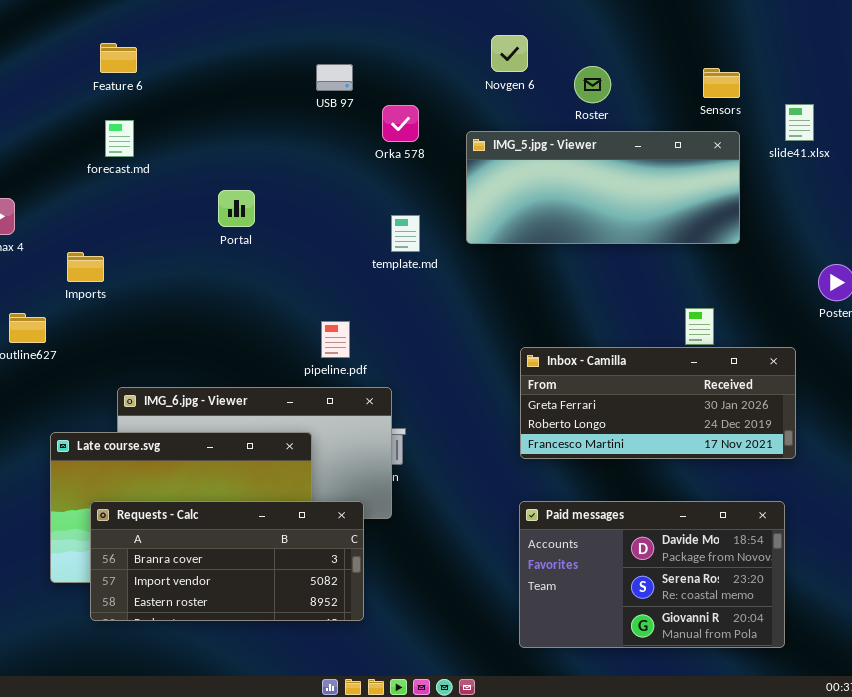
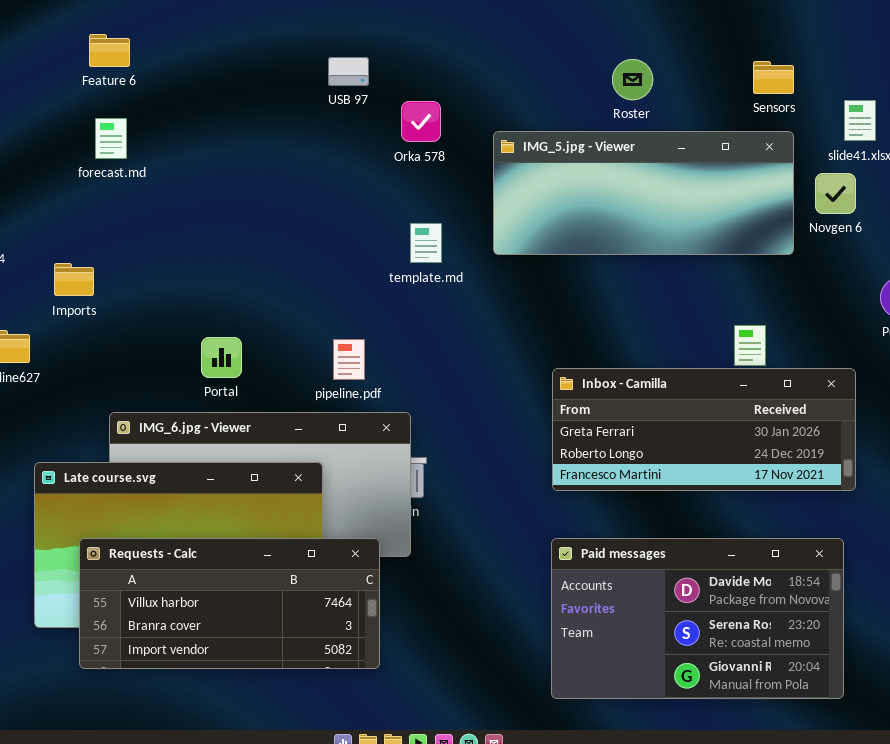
Novgen 6: [491,35,528,72] -> [815,173,856,214], moved
Portal: [218,190,255,227] -> [201,337,242,378], moved
Requests - Calc: [90,501,364,621] -> [79,538,380,669], scrolled up 1 row

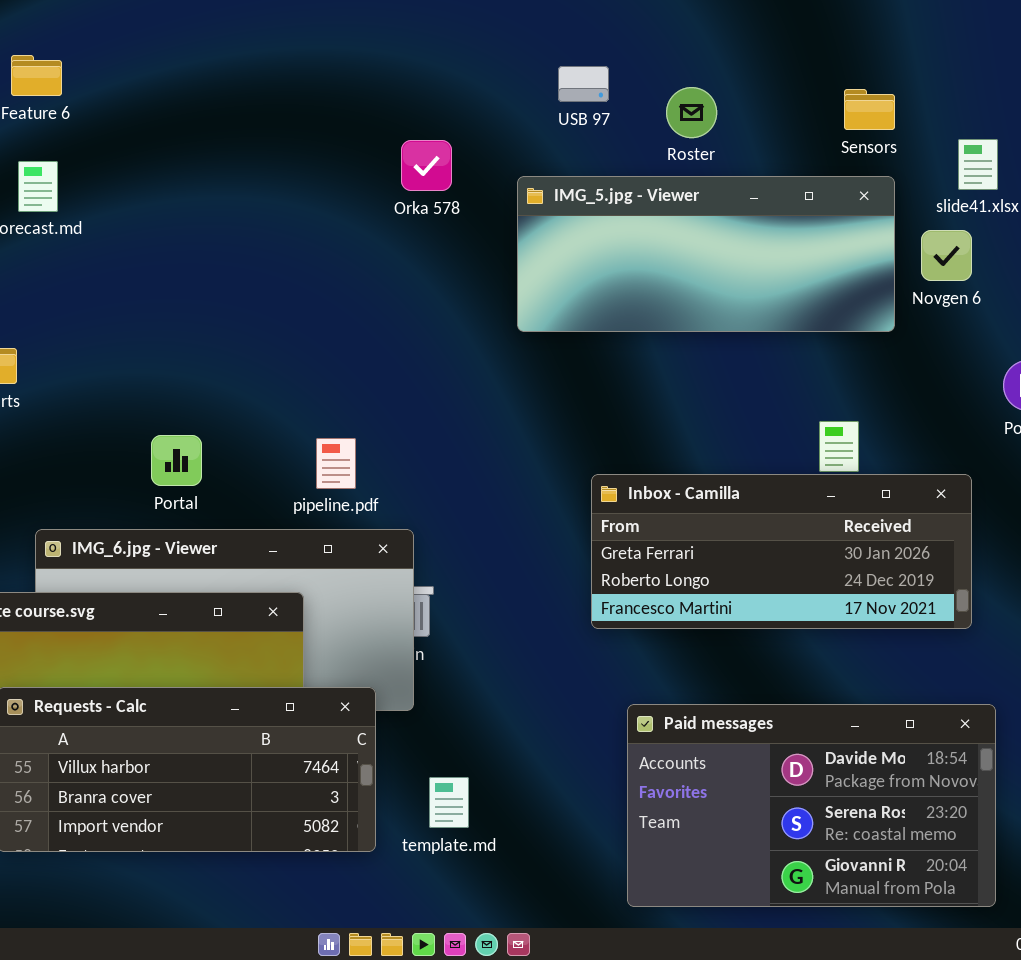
USB 97: [328,57,369,86] -> [558,66,609,102], moved
template.md: [410,223,442,263] -> [429,777,469,828], moved
Paid messages: [551,538,844,699] -> [627,704,996,907], moved

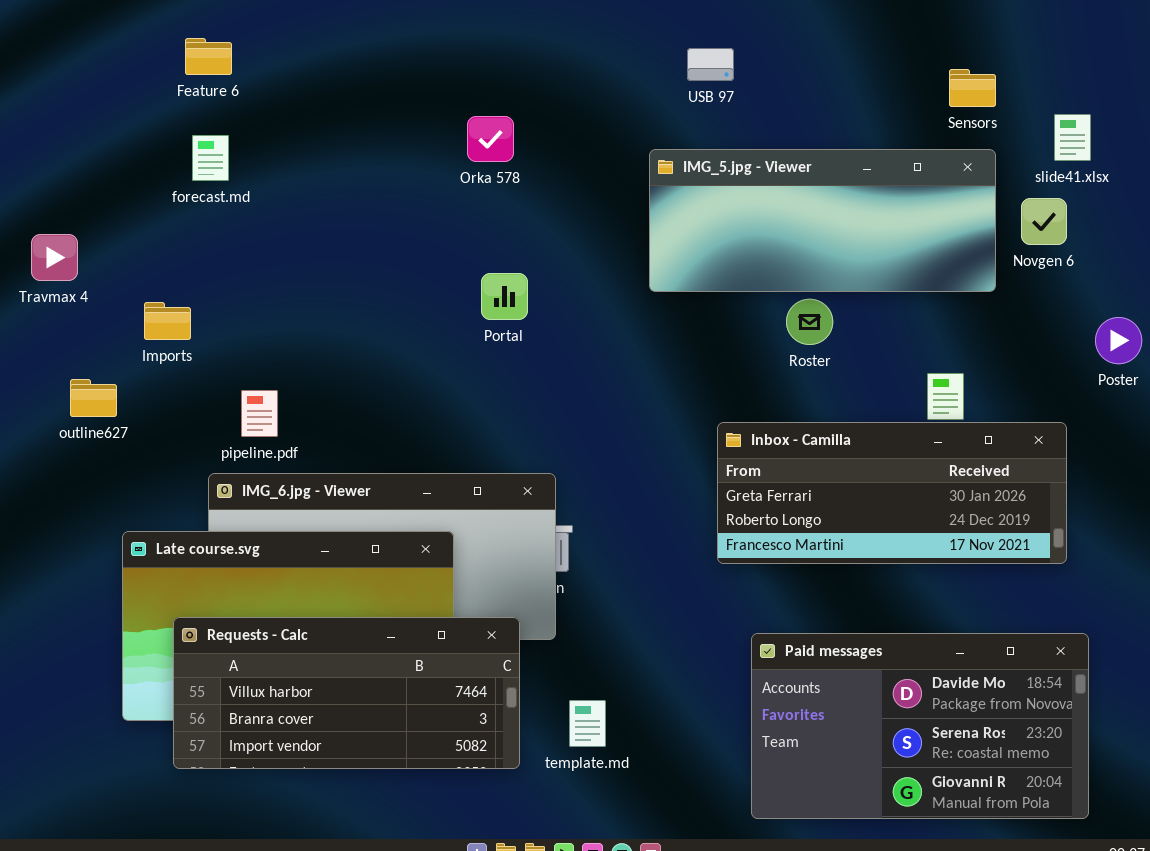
Roster: [666,87,717,138] -> [786,299,833,345], moved
Orka 578: [401,140,452,191] -> [467,116,514,162], moved
Portal: [151,435,202,486] -> [481,273,528,320], moved
pipeline.pdf: [316,438,356,489] -> [241,390,278,437], moved

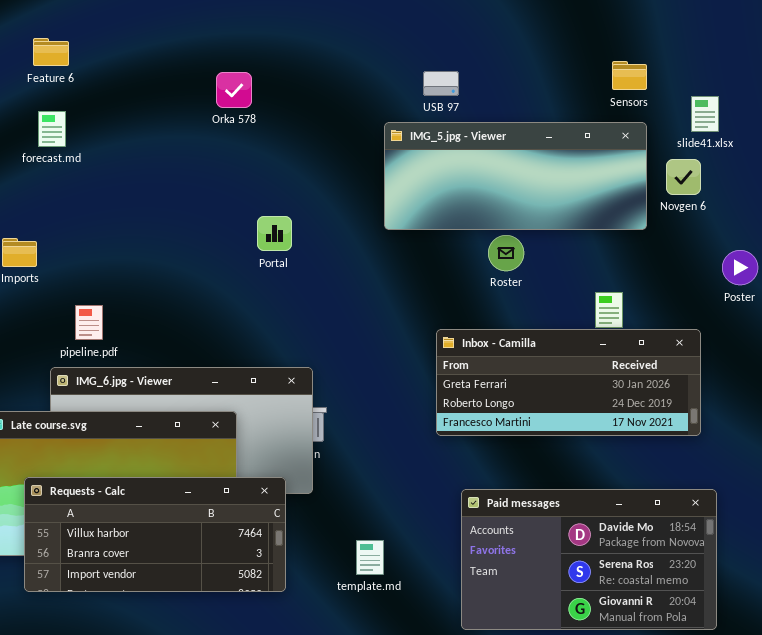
USB 97: [687,48,734,81] -> [423,71,459,96], moved
Orka 578: [467,116,514,162] -> [216,72,252,108], moved
template.md: [569,700,606,747] -> [356,540,384,575], moved

